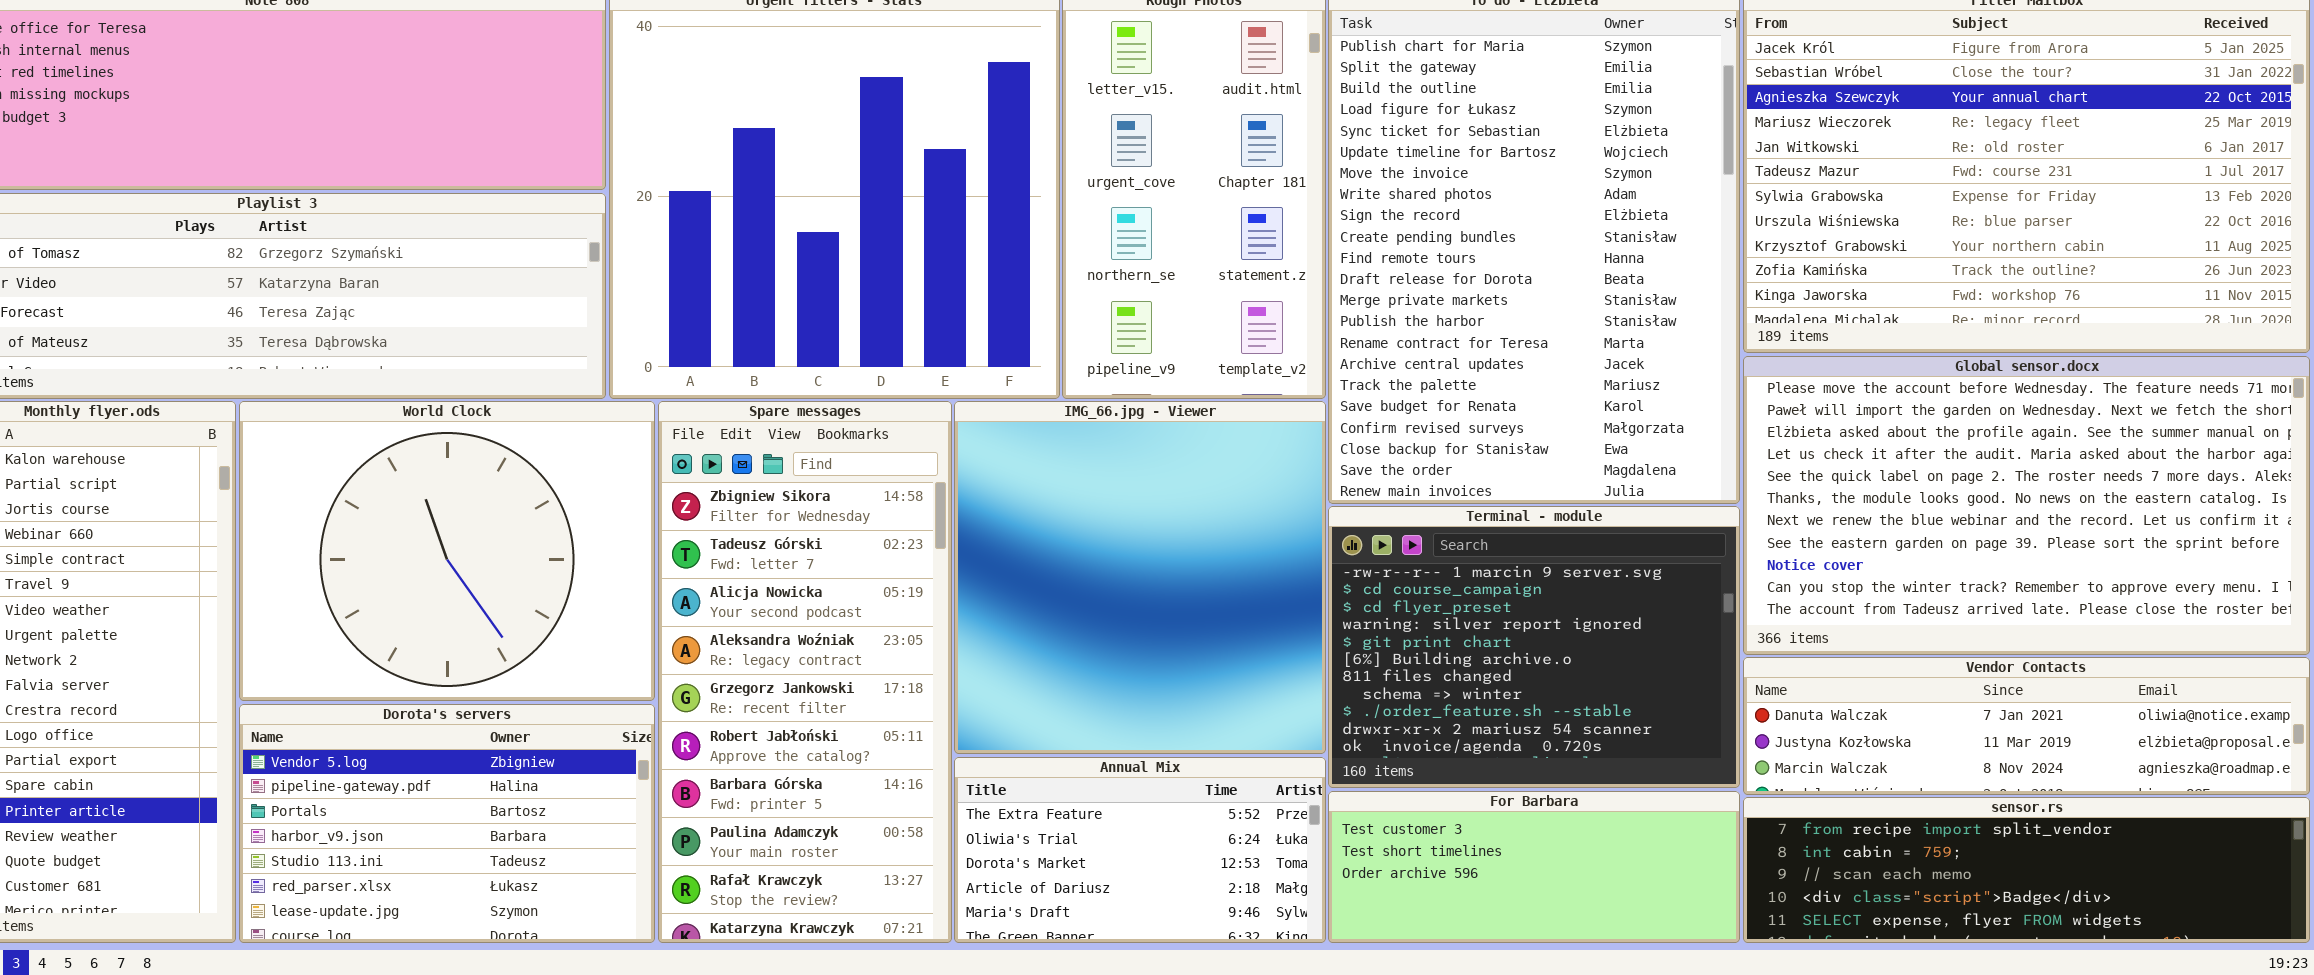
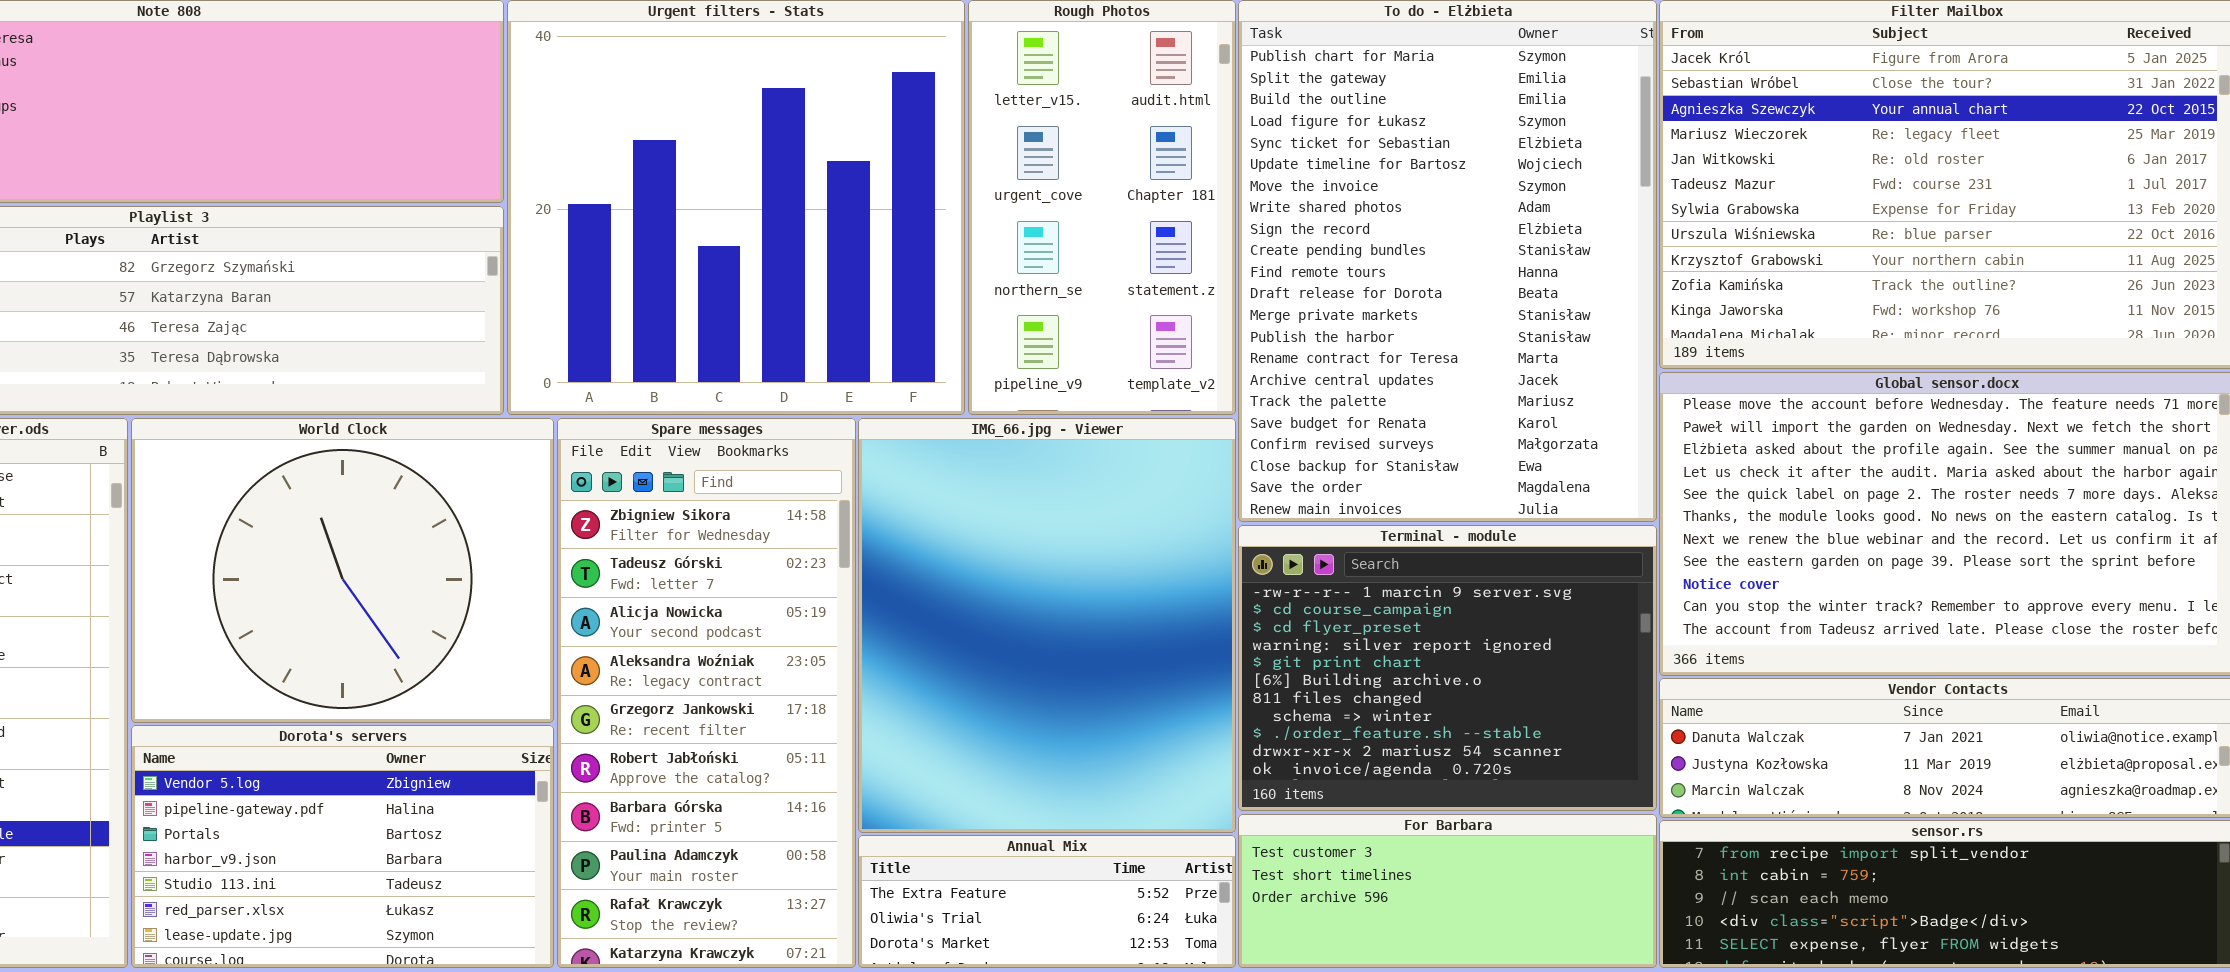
IMG_66.jpg - Viewer: [954,401,1326,754] -> [858,418,1236,833], resized
Annual Mix: [954,757,1326,943] -> [858,835,1236,968], resized

